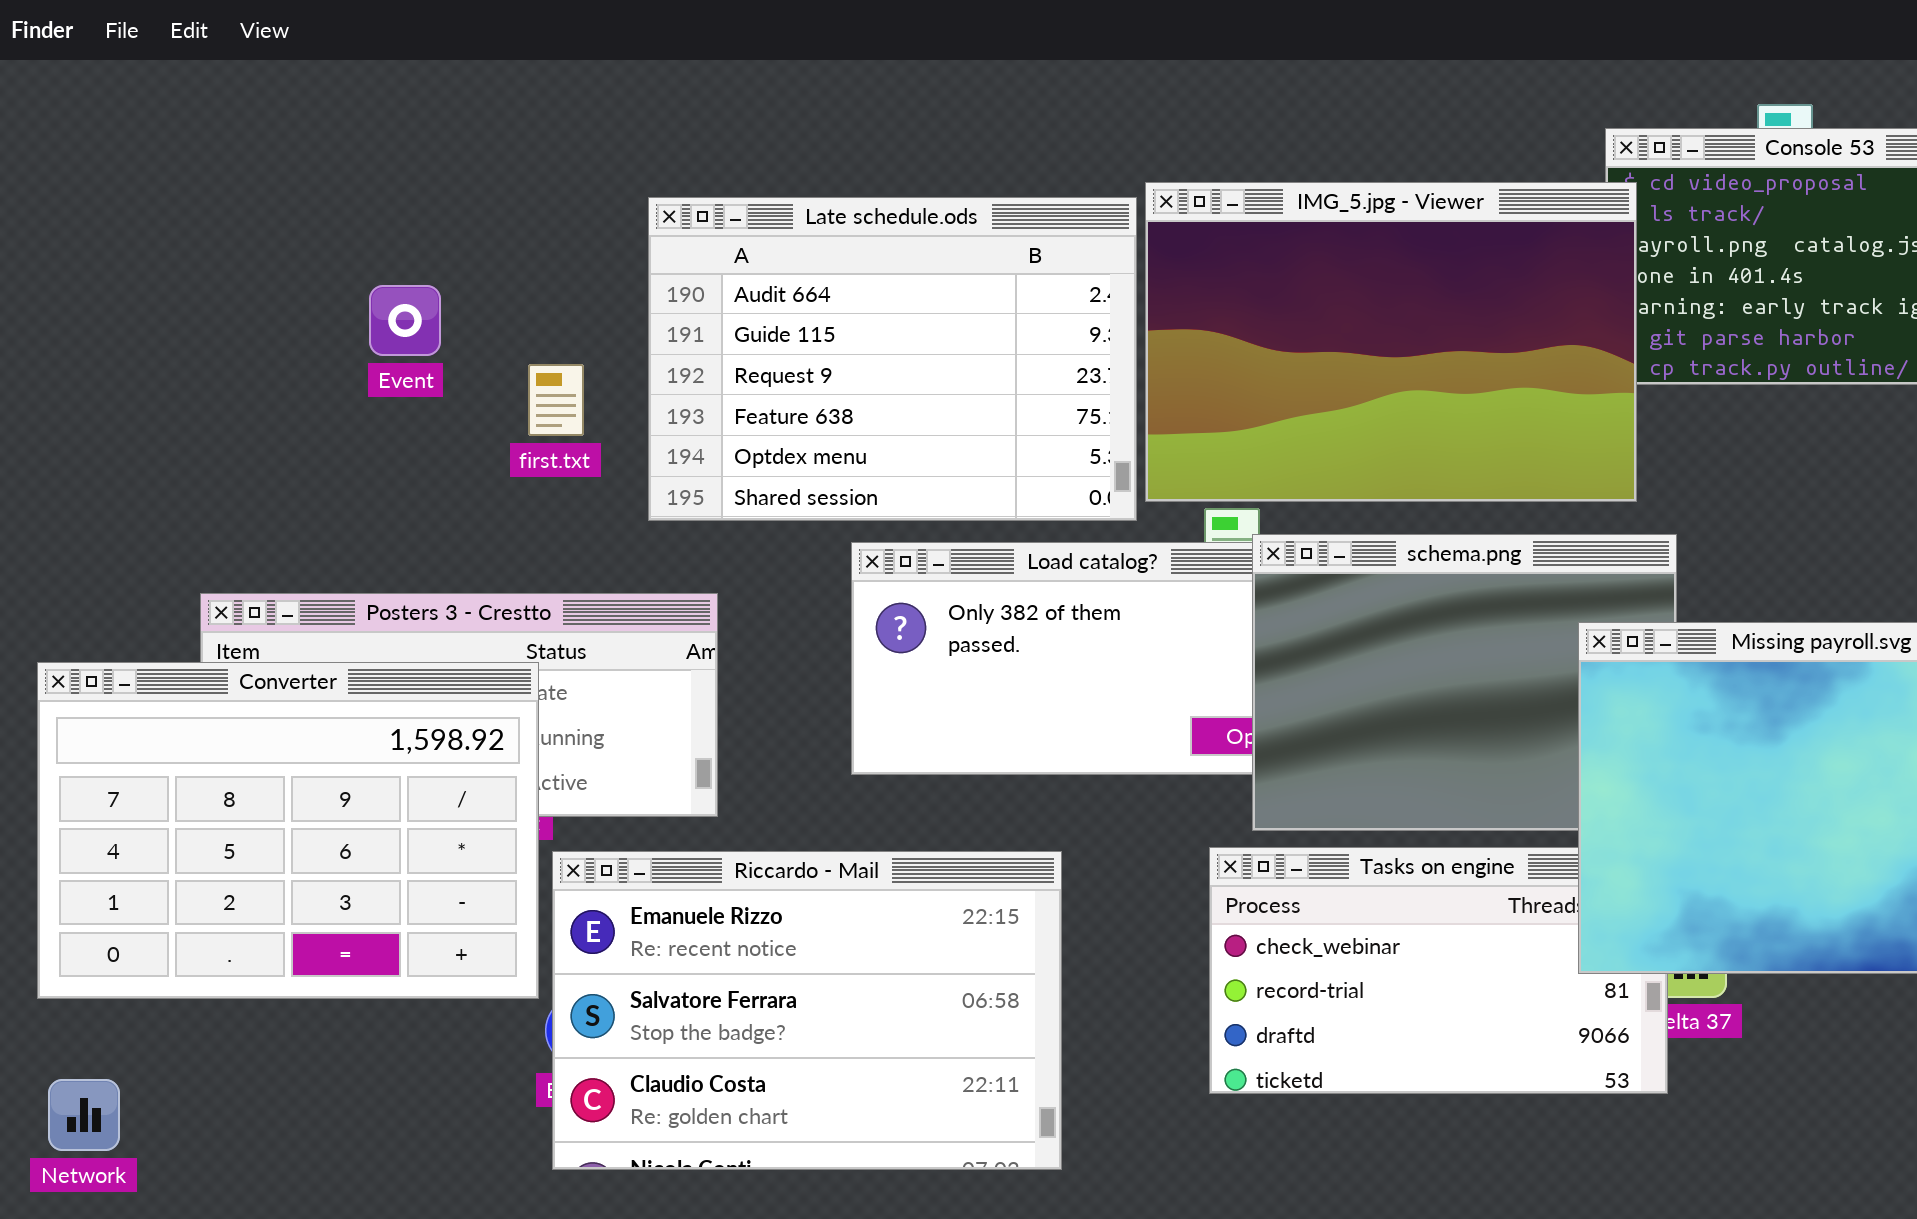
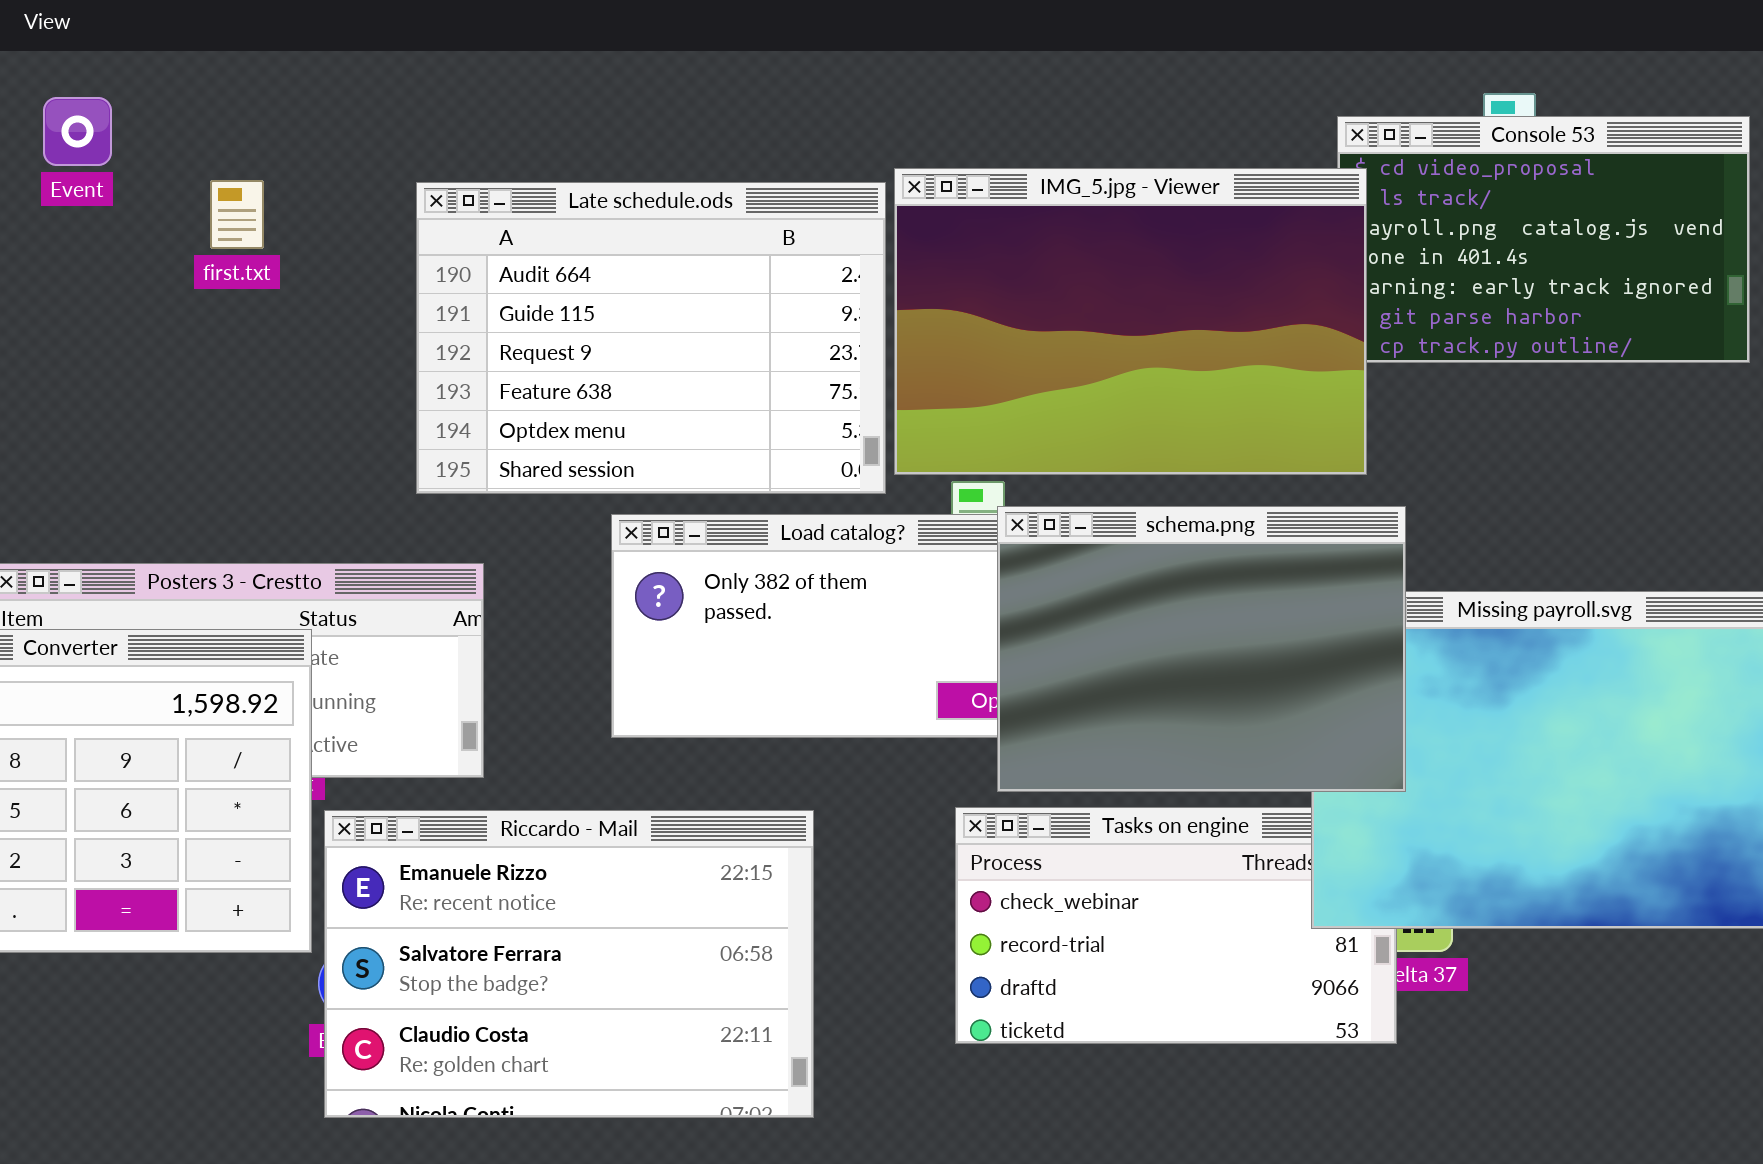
Event: [369,285,441,356] -> [43,97,112,166], moved
first.txt: [528,364,584,436] -> [210,180,264,249], moved
schema.png: [1252,534,1677,831] -> [997,506,1406,792], raised

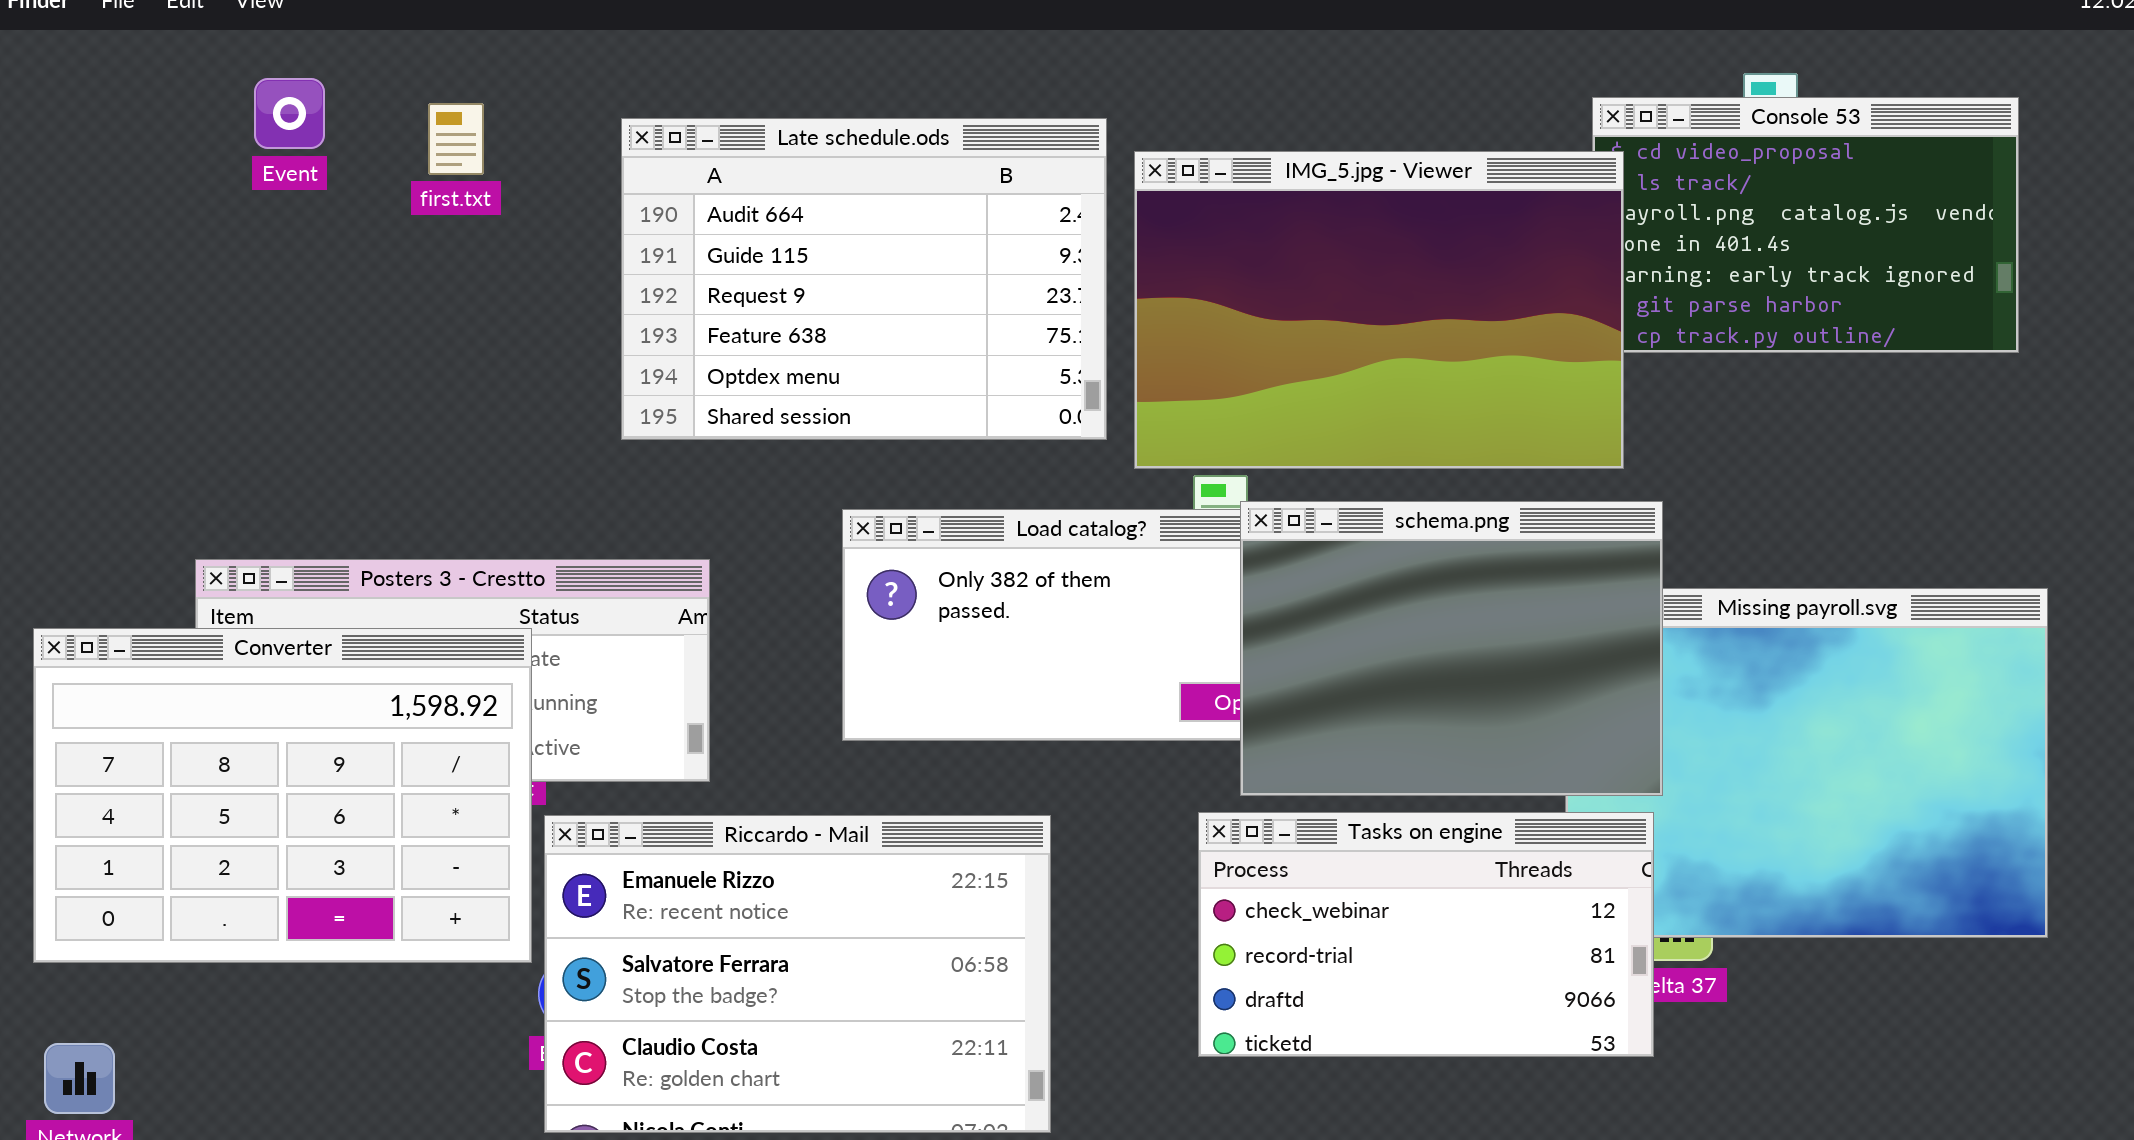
first.txt: [210,180,264,249] -> [428,103,484,175], moved
Late schedule.ods: [416,182,886,494] -> [621,118,1107,440], moved
Tasks on engine: [955,807,1397,1044] -> [1198,812,1654,1057], raised

